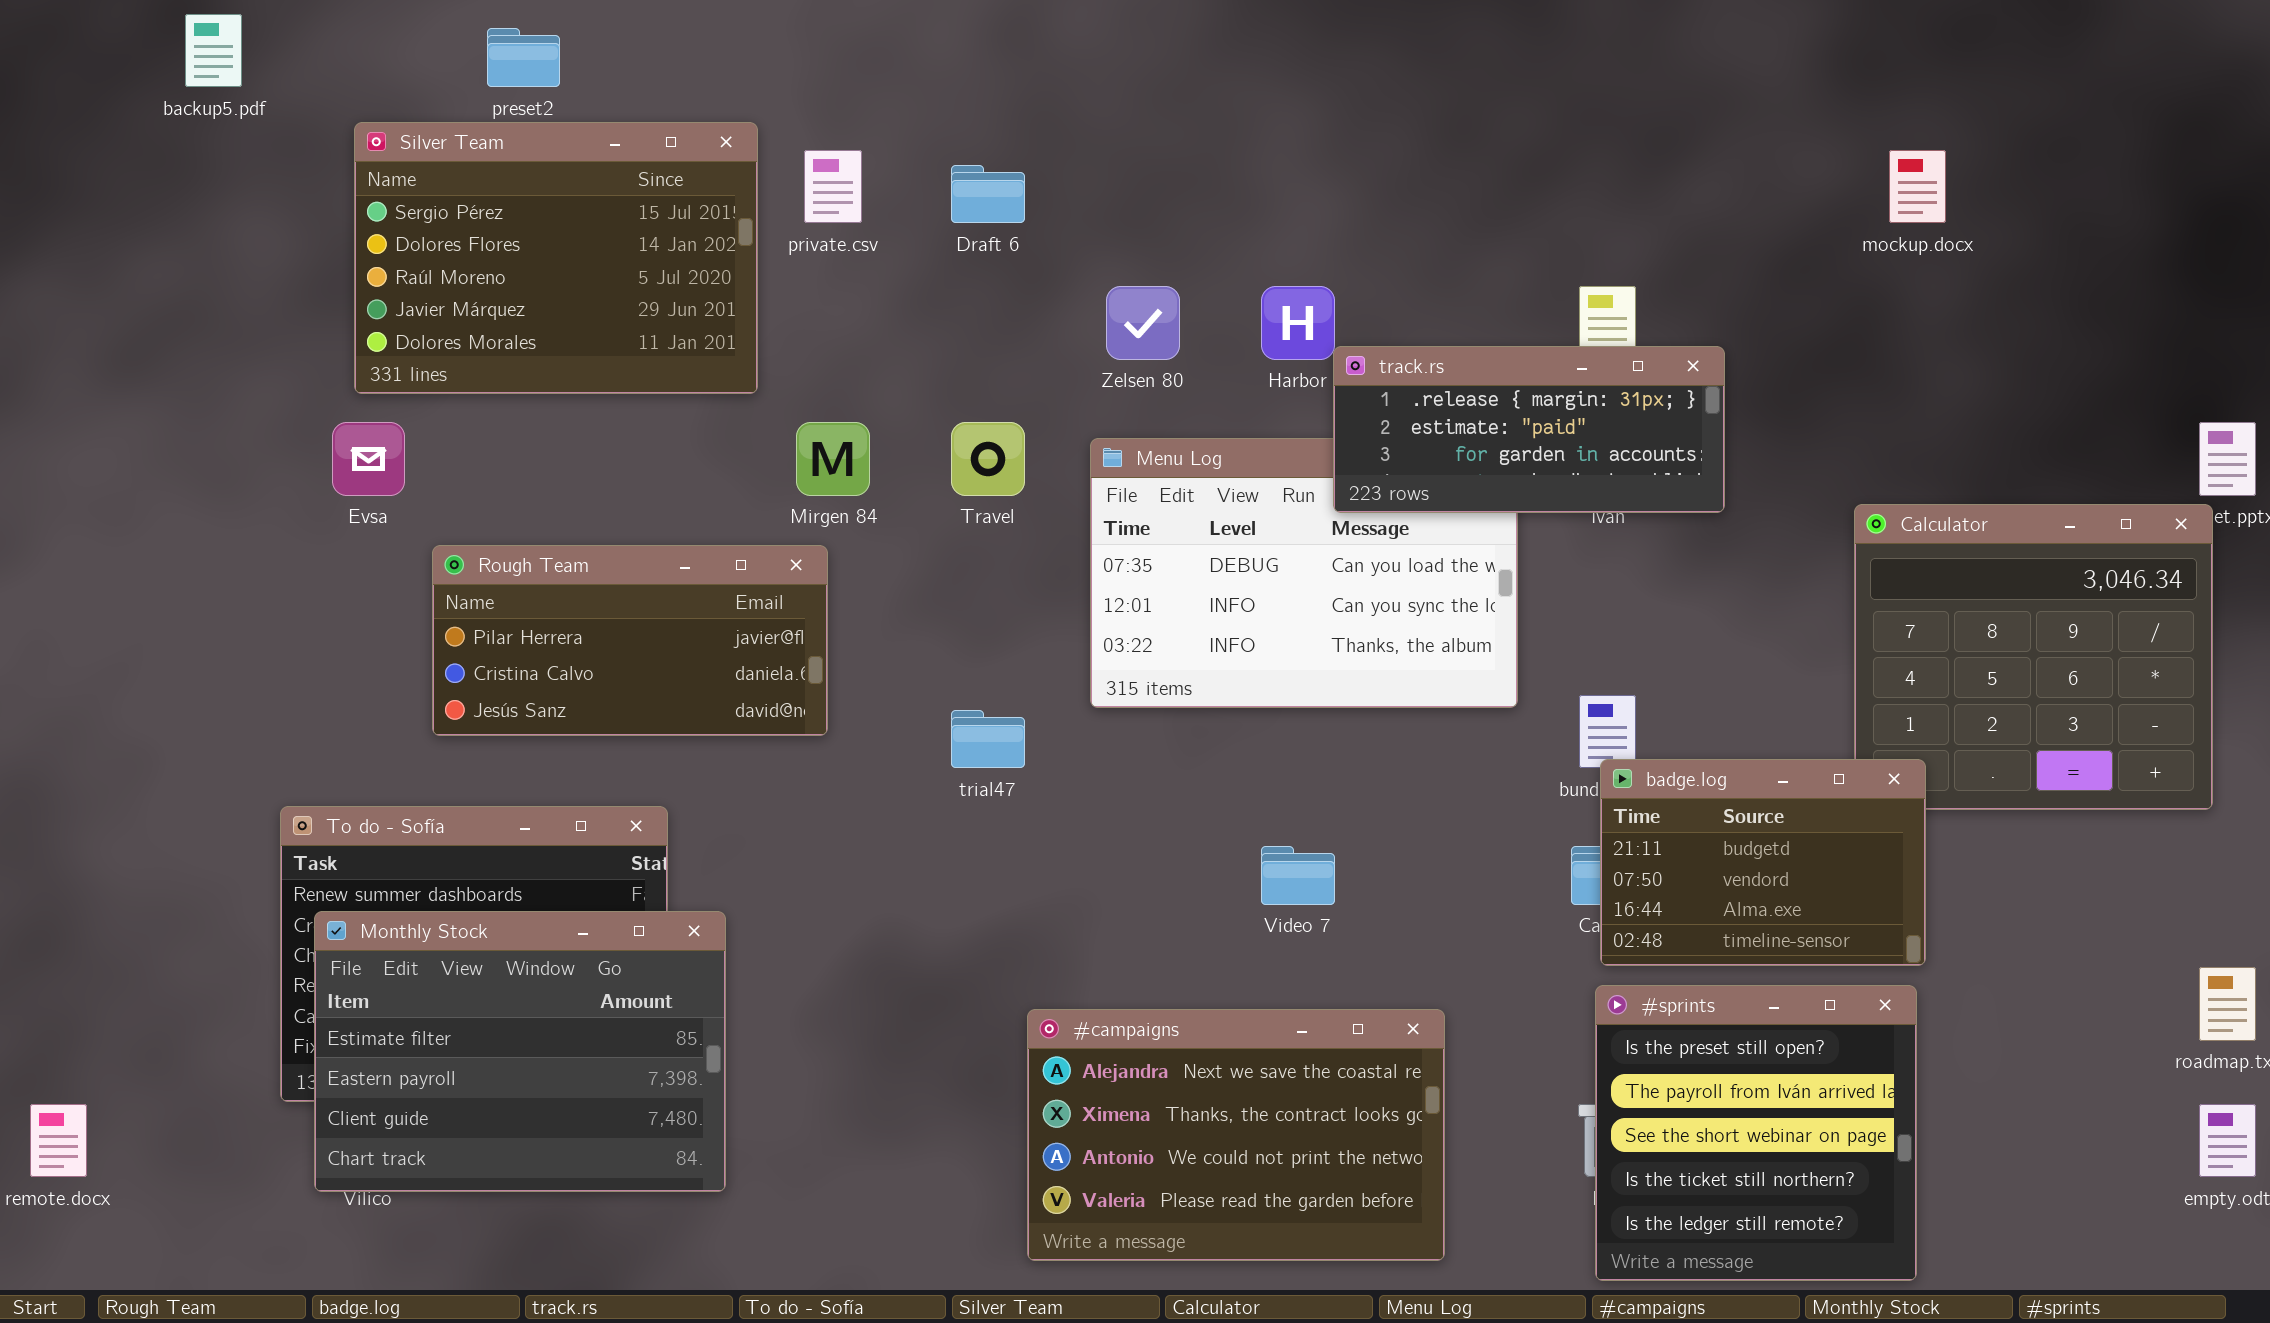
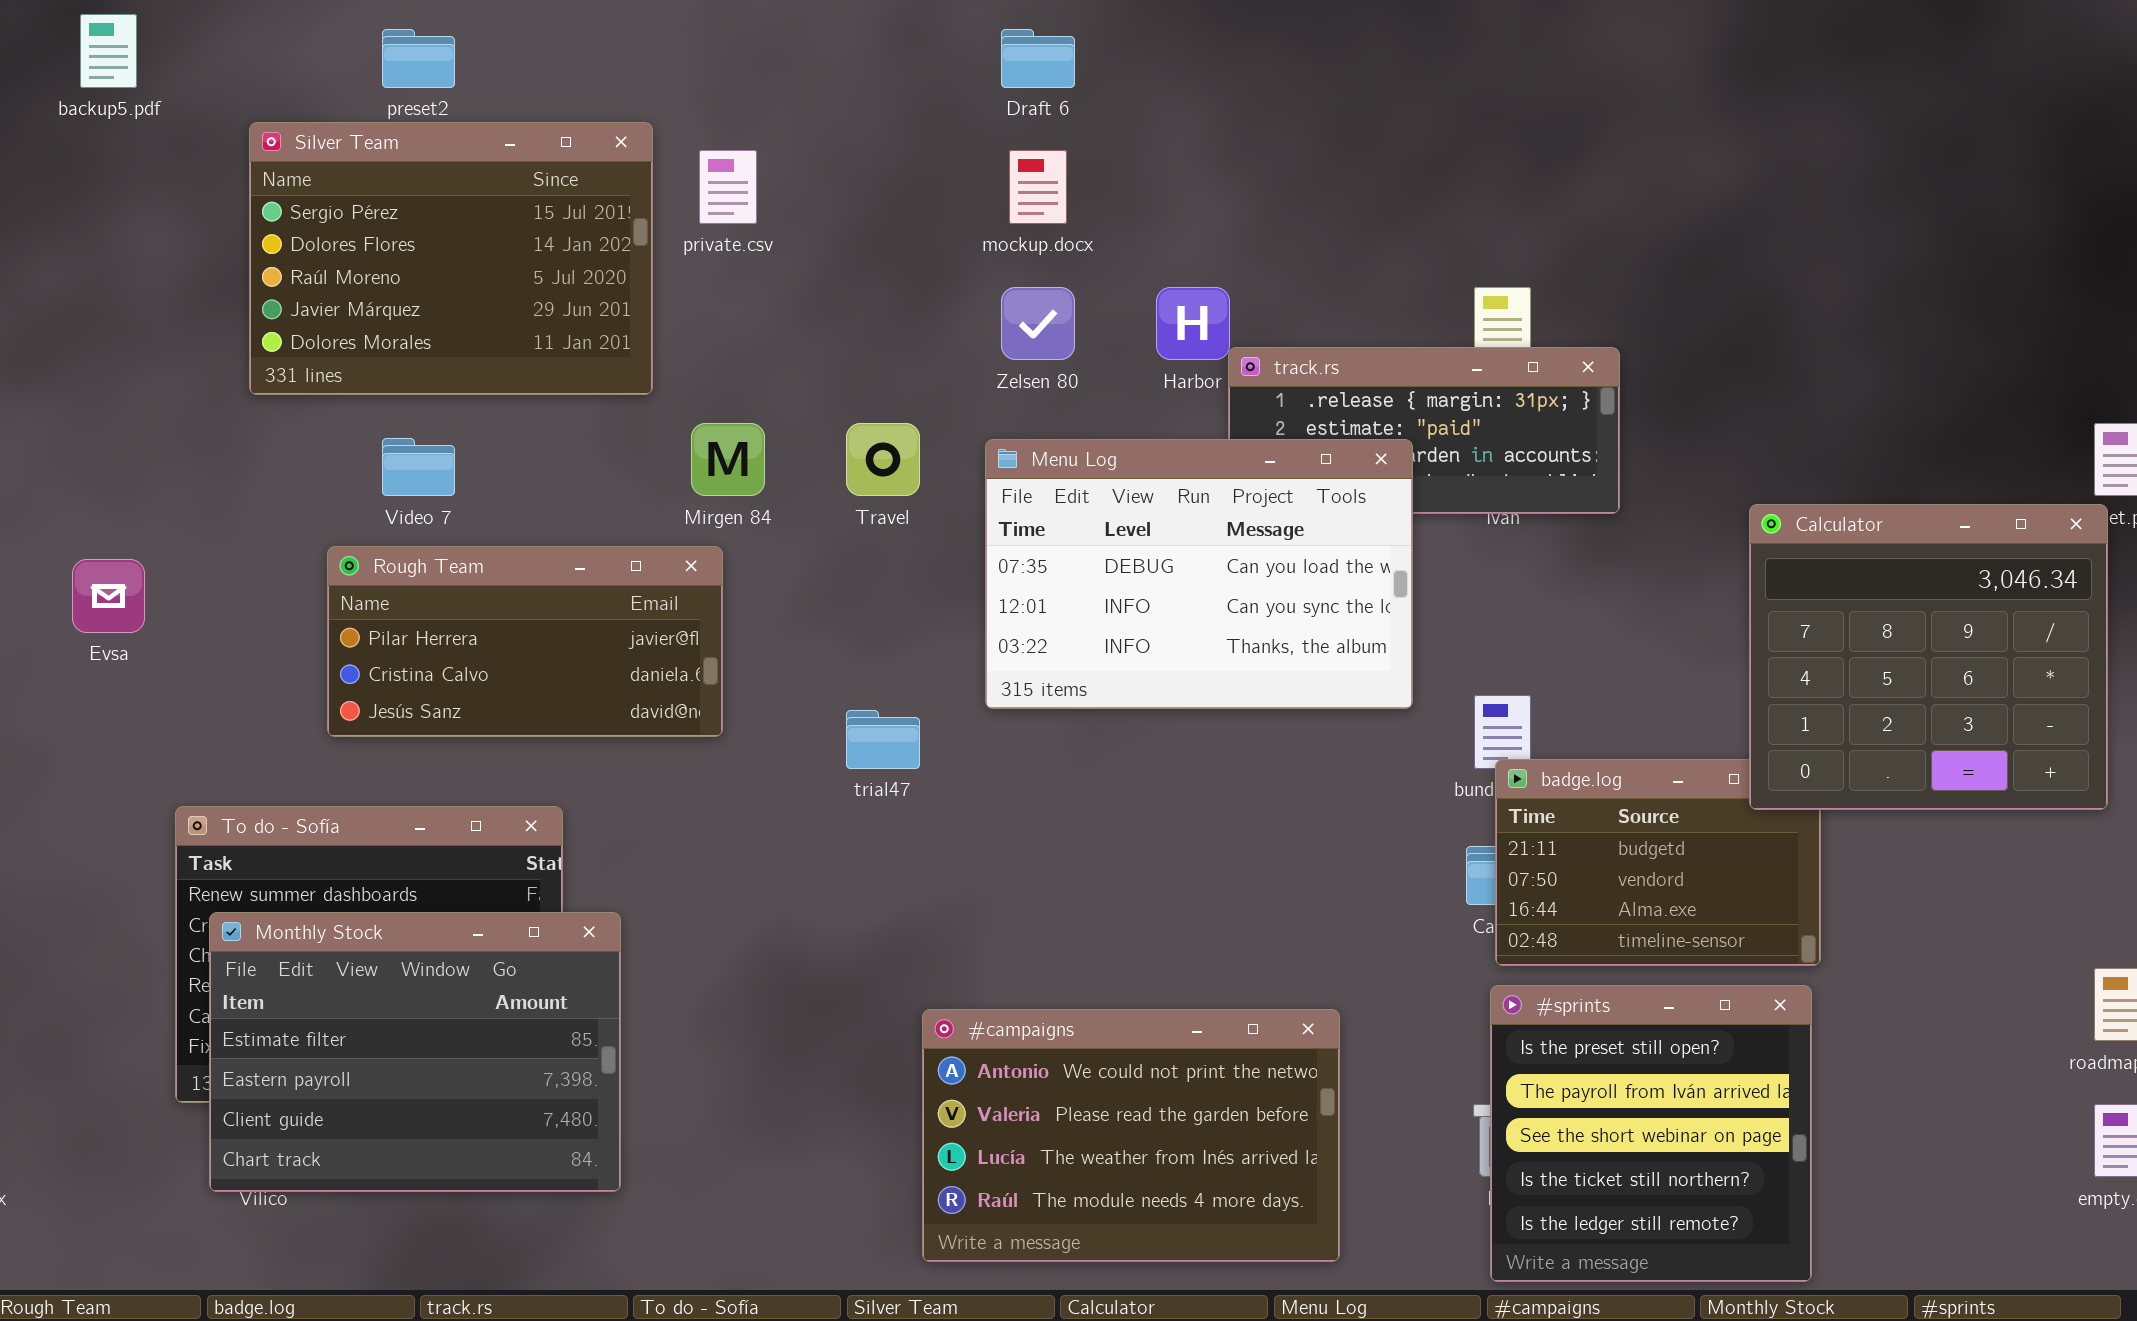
mockup.docx: [1889,150,1946,223] -> [1009,150,1067,224], moved
Draft 6: [951,165,1025,223] -> [1001,29,1075,88], moved
Evsa: [332,422,405,496] -> [72,559,145,633], moved
Menu Log: [1090,438,1518,708] -> [985,439,1413,709], raised
Calculator: [1854,504,2213,810] -> [1749,504,2108,810], raised
Video 7: [1261,846,1335,905] -> [382,438,455,496], moved
#campaigns: [1027,1009,1445,1261] -> [922,1009,1340,1262], scrolled down 2 rows

